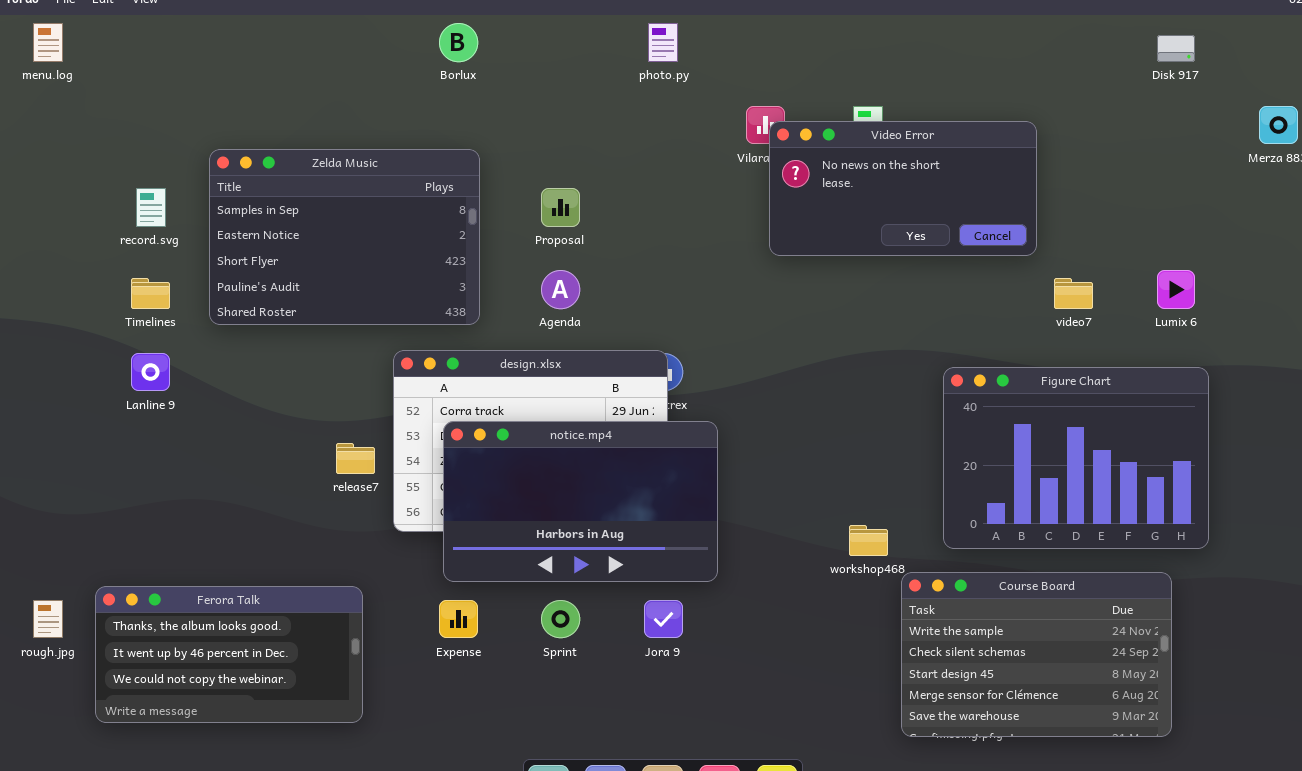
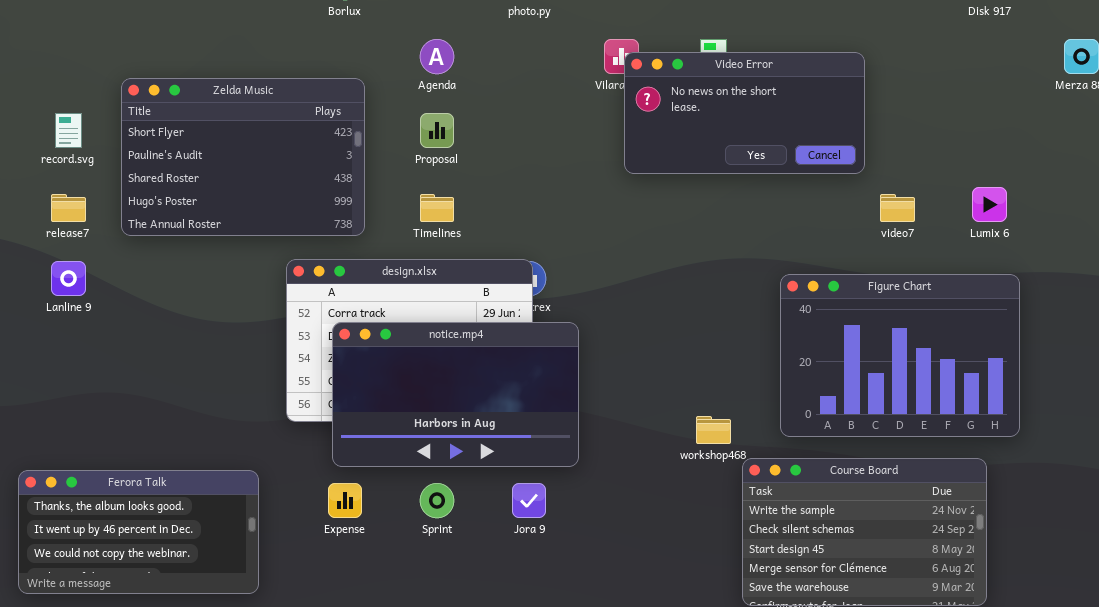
Zelda Music: [209,149,480,325] -> [121,78,365,236], scrolled down 2 rows
Agenda: [541,270,580,309] -> [420,39,454,74], moved
Timelines: [131,278,170,309] -> [420,194,454,222], moved
release7: [336,443,375,474] -> [51,194,86,222], moved

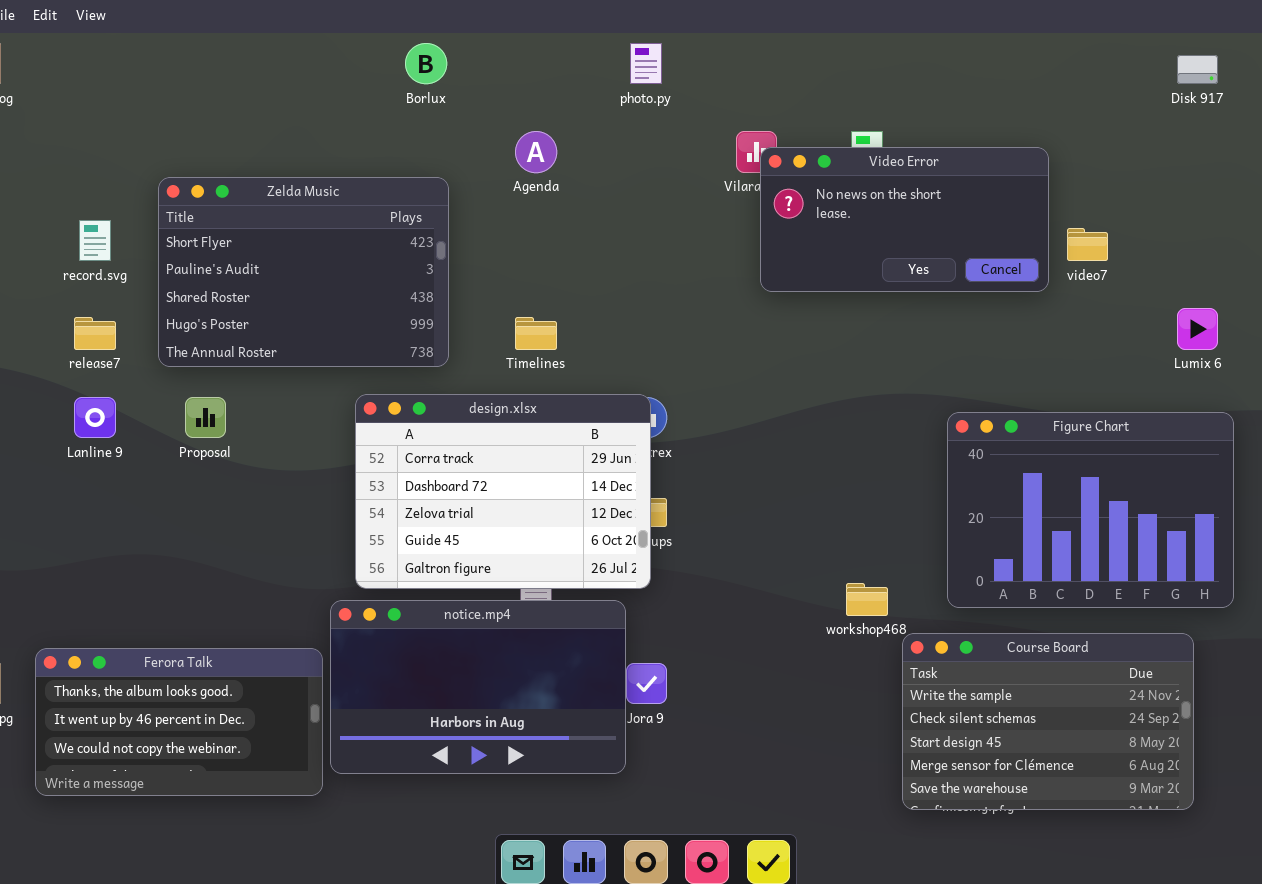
Proposal: [420,113,454,148] -> [185,397,226,438], moved
video7: [880,194,915,222] -> [1067,228,1108,261], moved
notice.mp4: [332,322,579,467] -> [330,600,626,774], moved

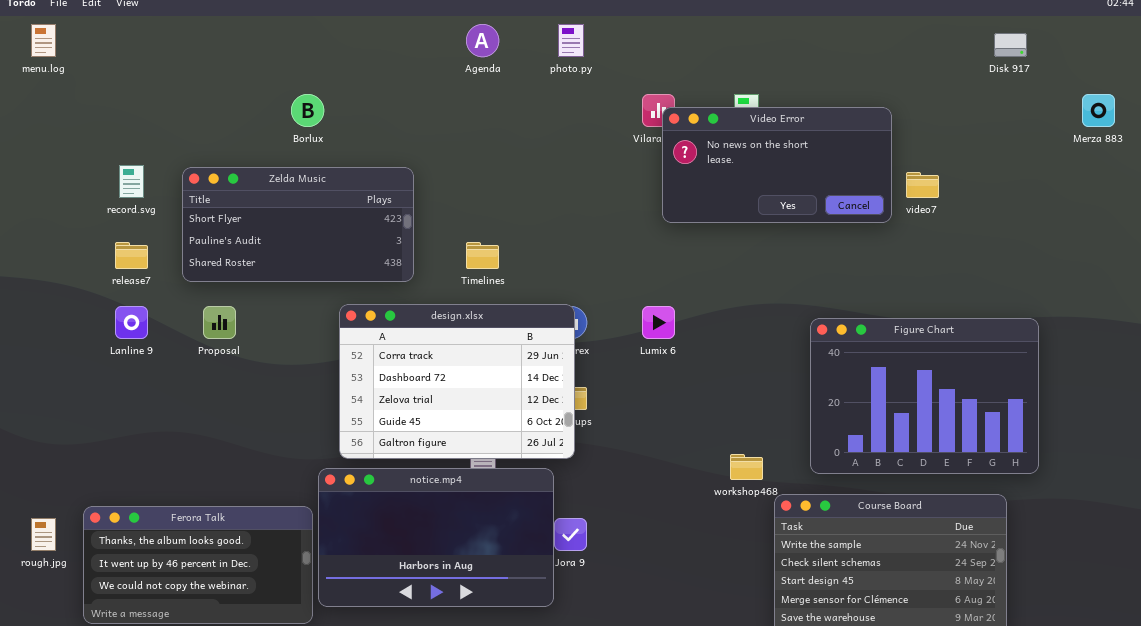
Borlux: [405,43,447,84] -> [291,94,324,127], moved
Agenda: [515,131,557,173] -> [466,24,499,57], moved
Zelda Music: [158,177,449,367] -> [182,167,414,282], resized
Lumix 6: [1177,308,1218,350] -> [642,306,675,339], moved

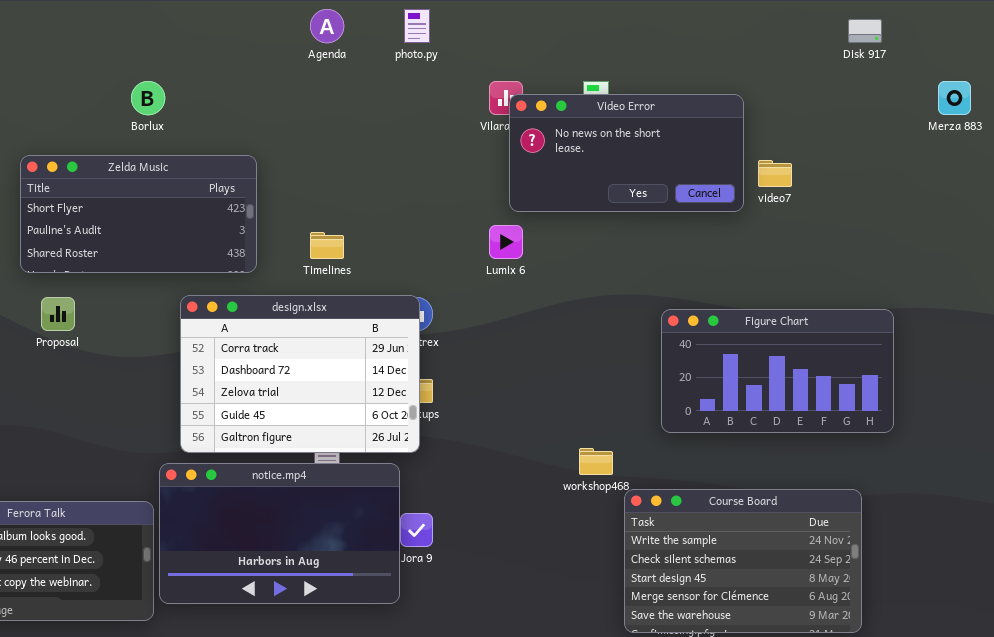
Lumix 6: [642,306,675,339] -> [489,225,523,259], moved
Figure Chart: [810,318,1039,474] -> [661,309,894,433], resized

